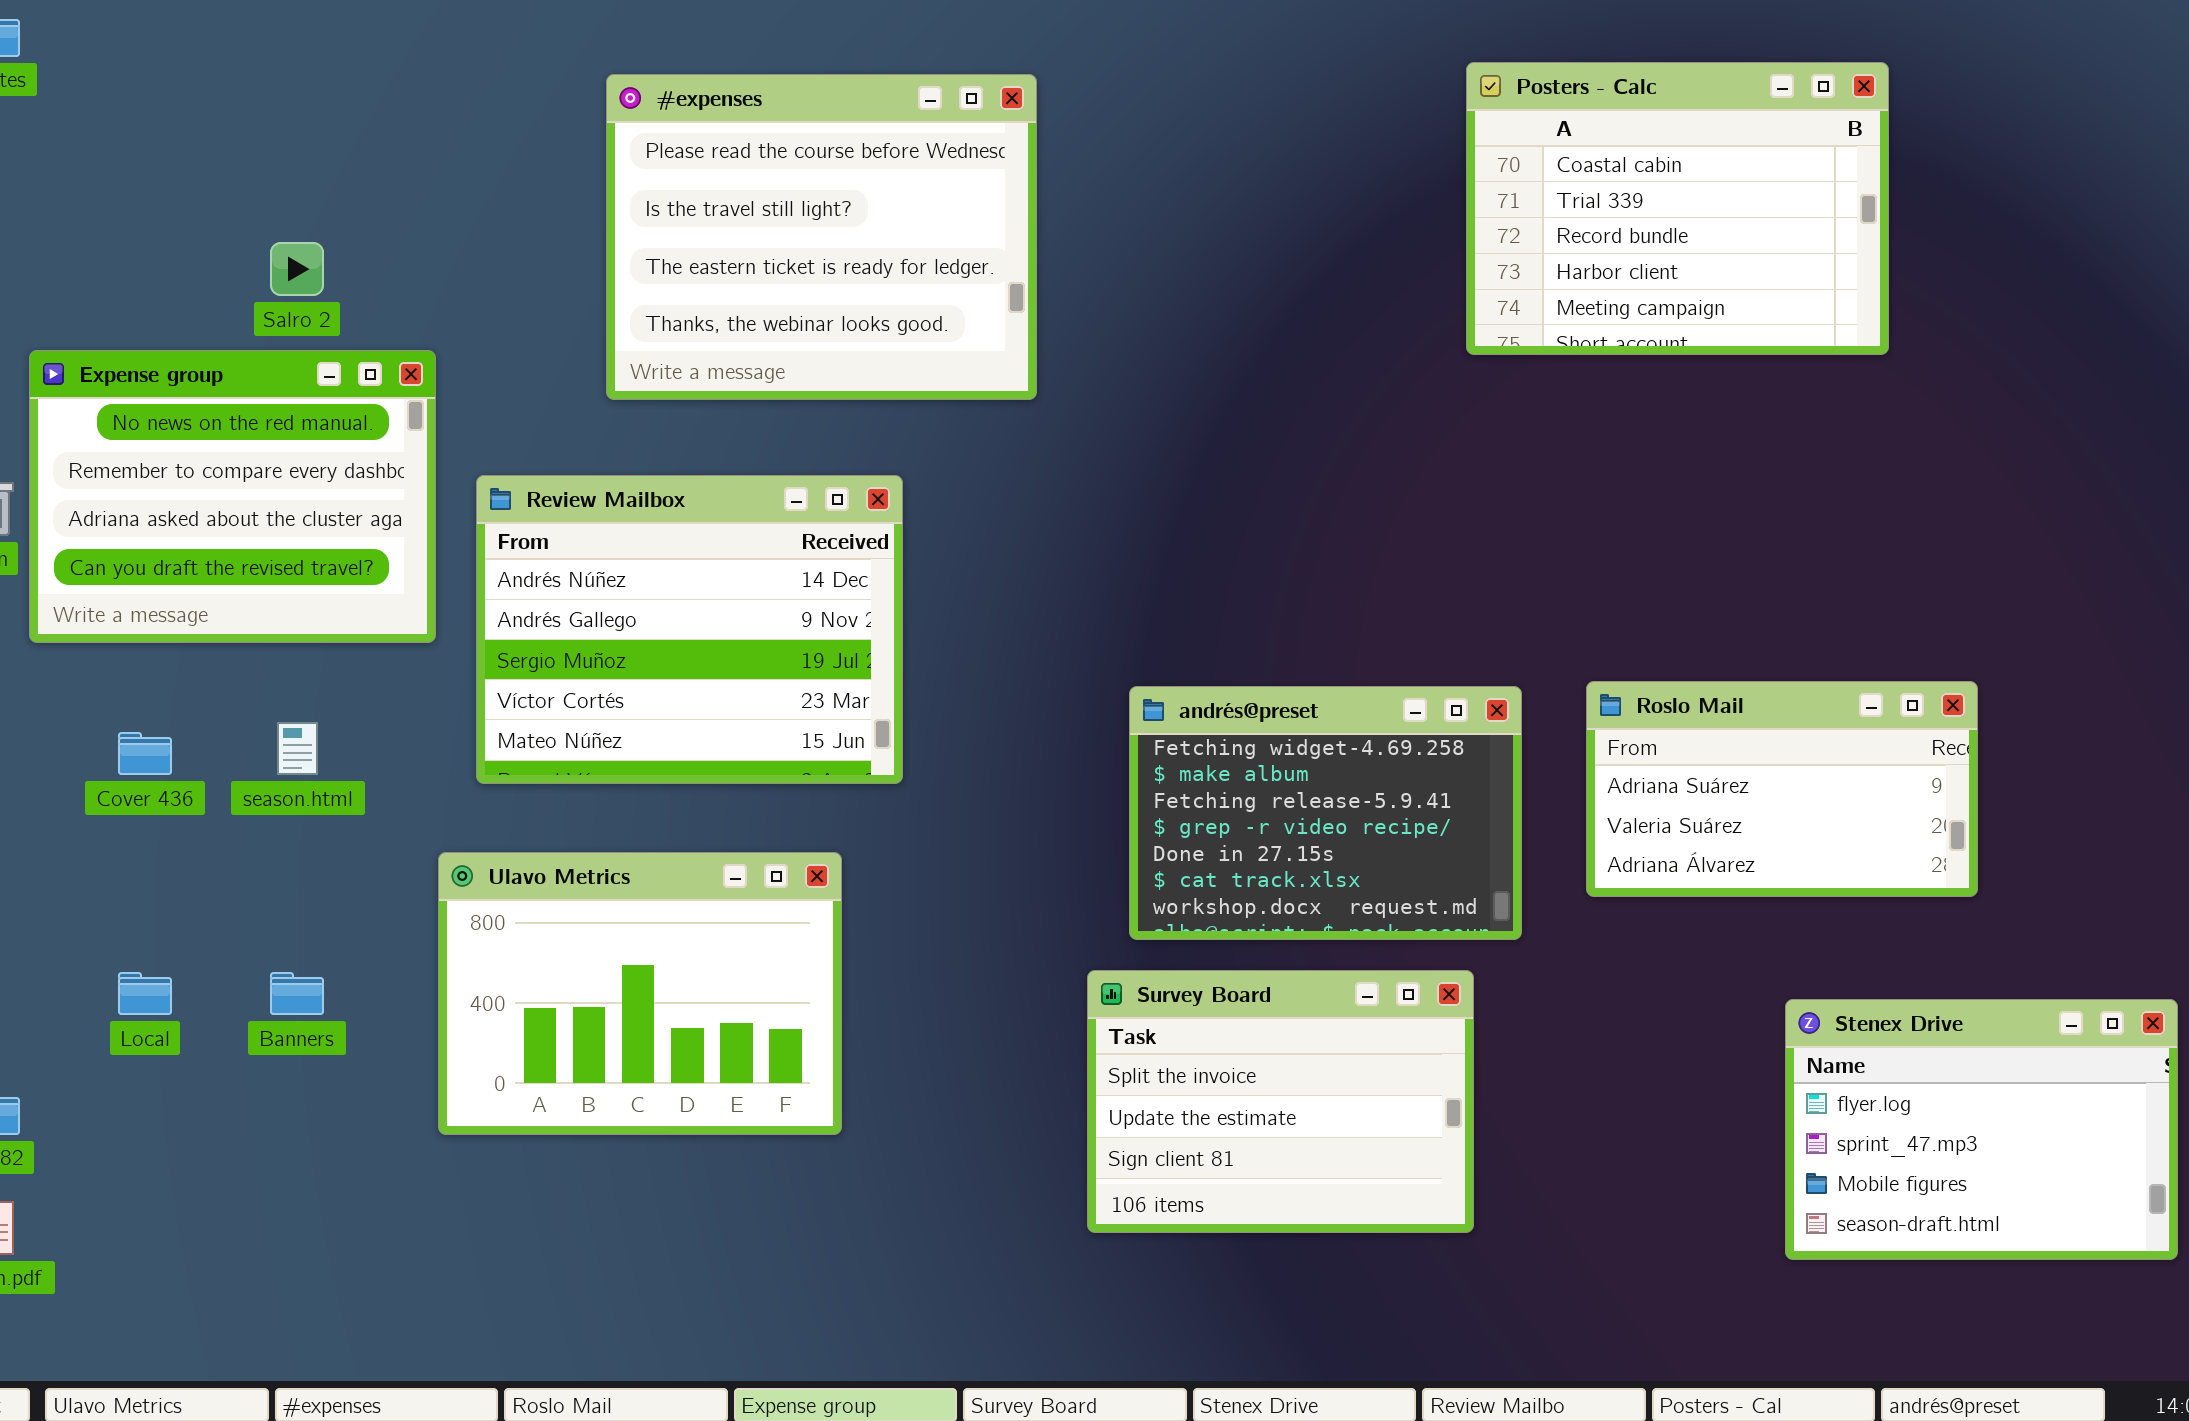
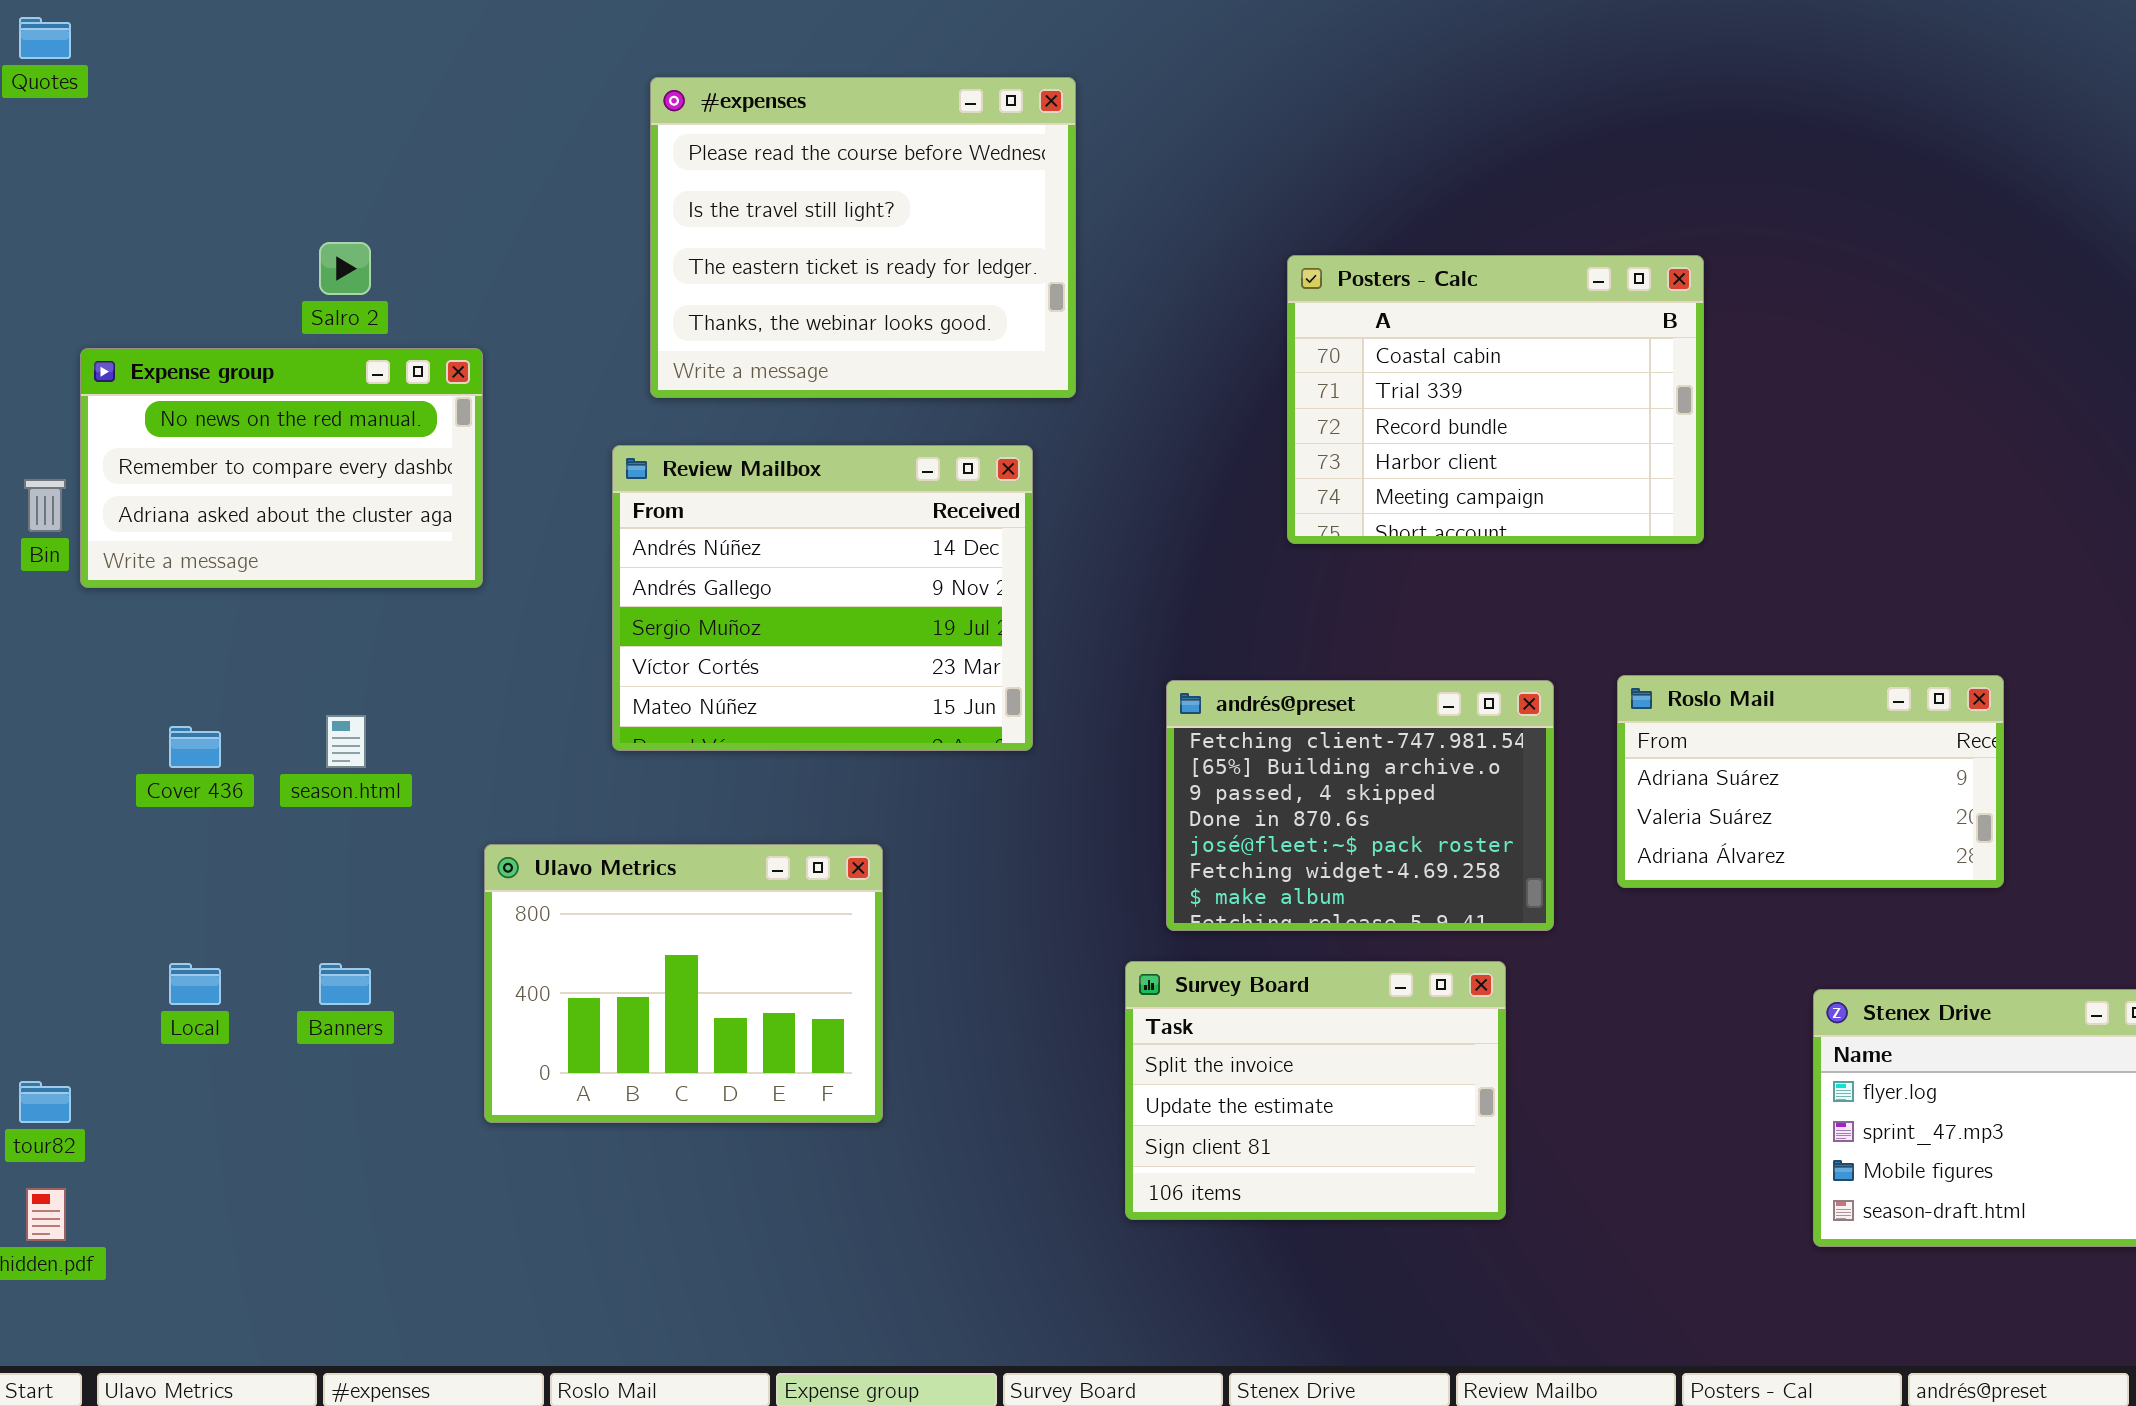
Posters - Calc: [1466,62,1889,355] -> [1287,255,1704,544], moved
Expense group: [29,350,436,643] -> [80,348,483,588], resized
Review Mailbox: [476,475,903,784] -> [612,445,1033,751], moved
andrés@preset: [1129,686,1522,940] -> [1166,680,1554,931], scrolled up 5 rows

